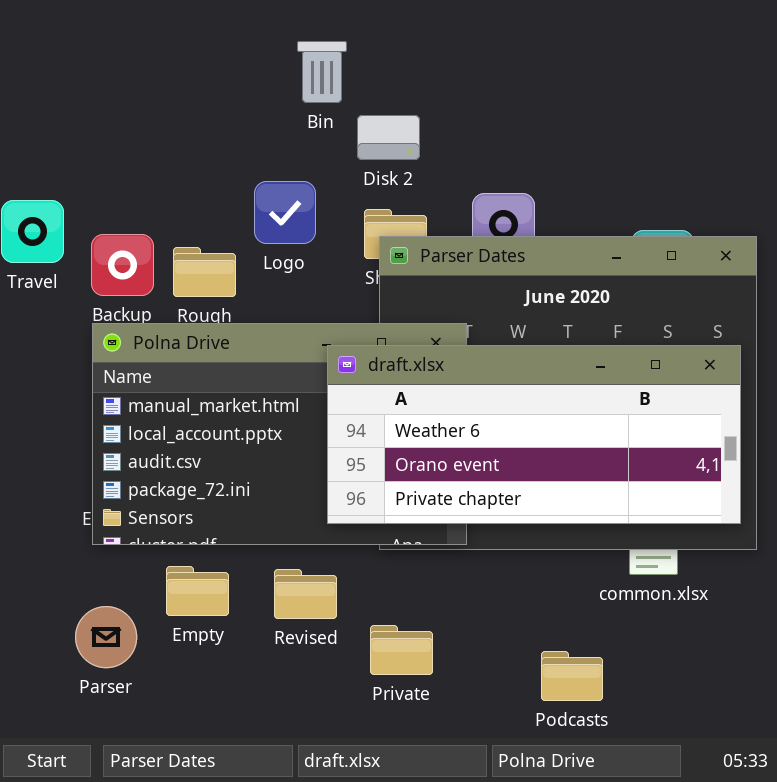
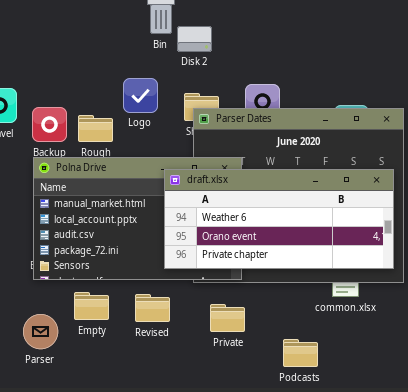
Disk 2: [357,115,420,160] -> [177,26,212,52], moved
Private: [370,625,433,675] -> [210,304,245,332], moved

